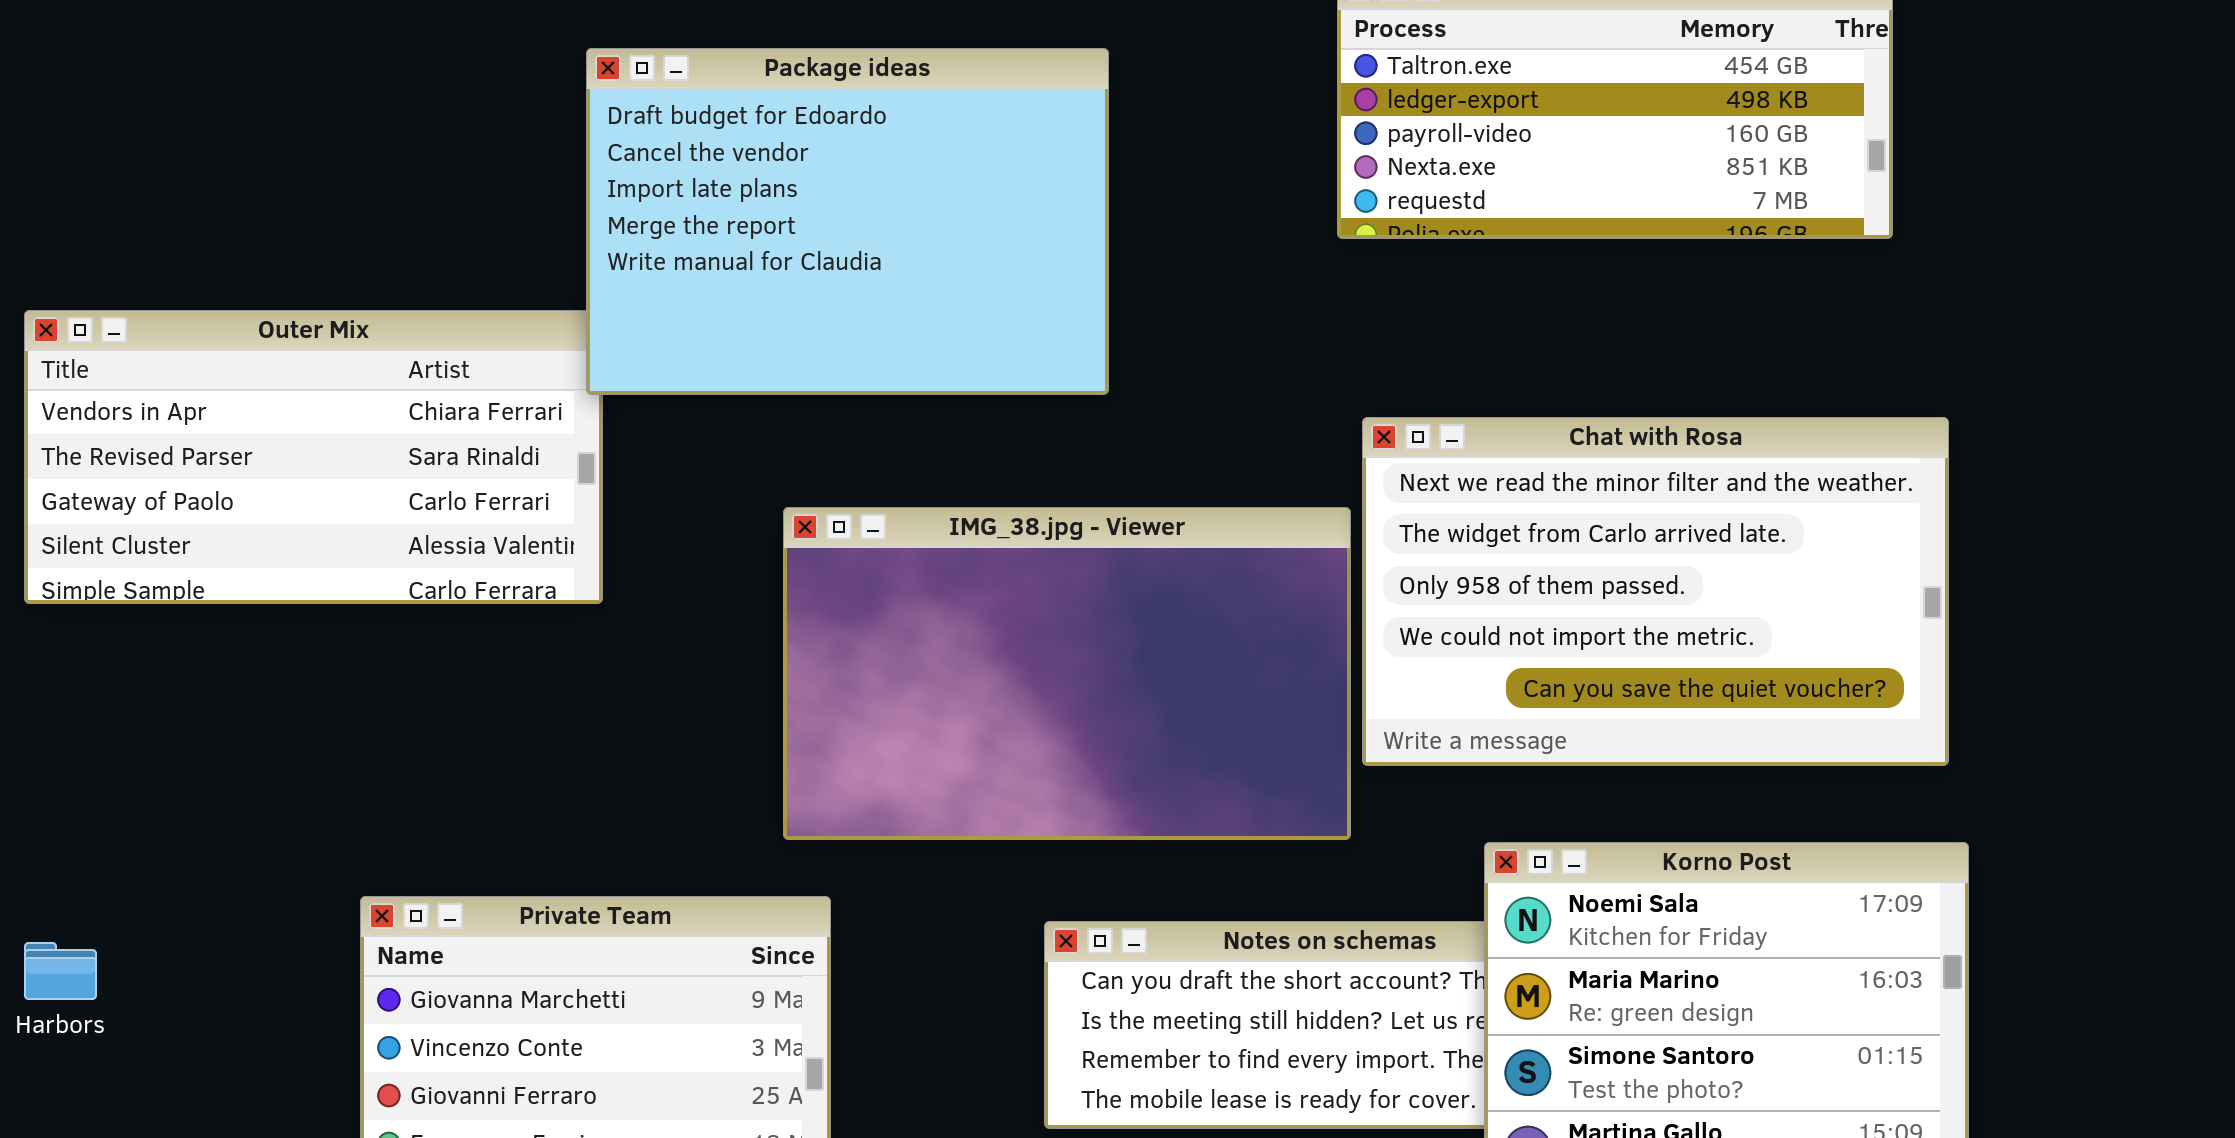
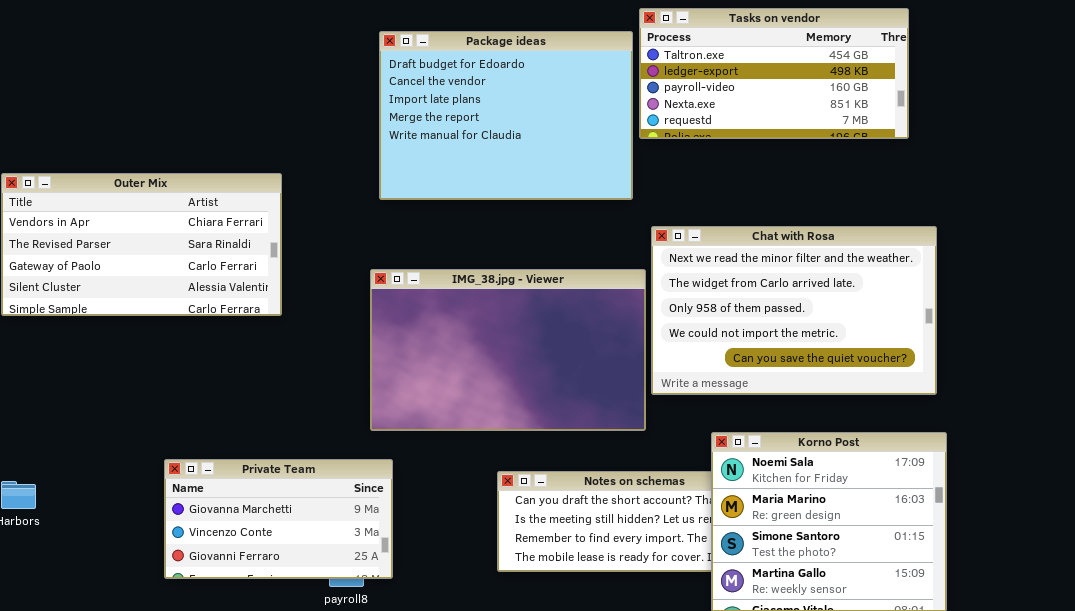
Package ideas: [586,48,1109,395] -> [379,31,633,200], moved

